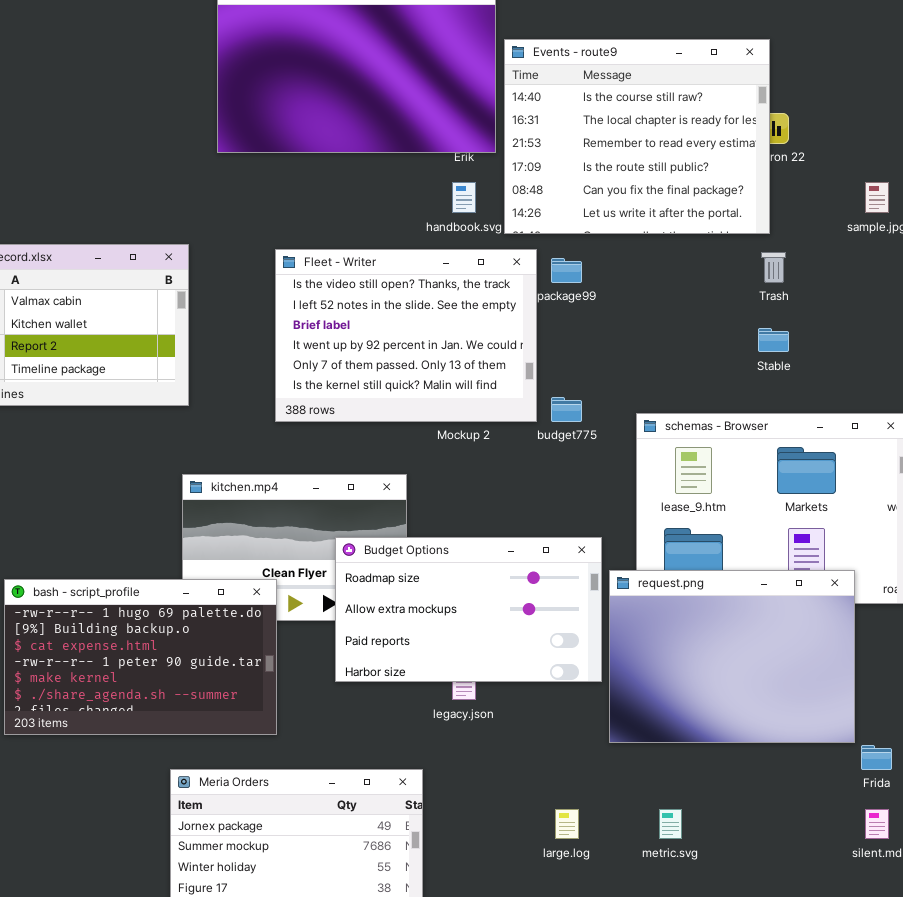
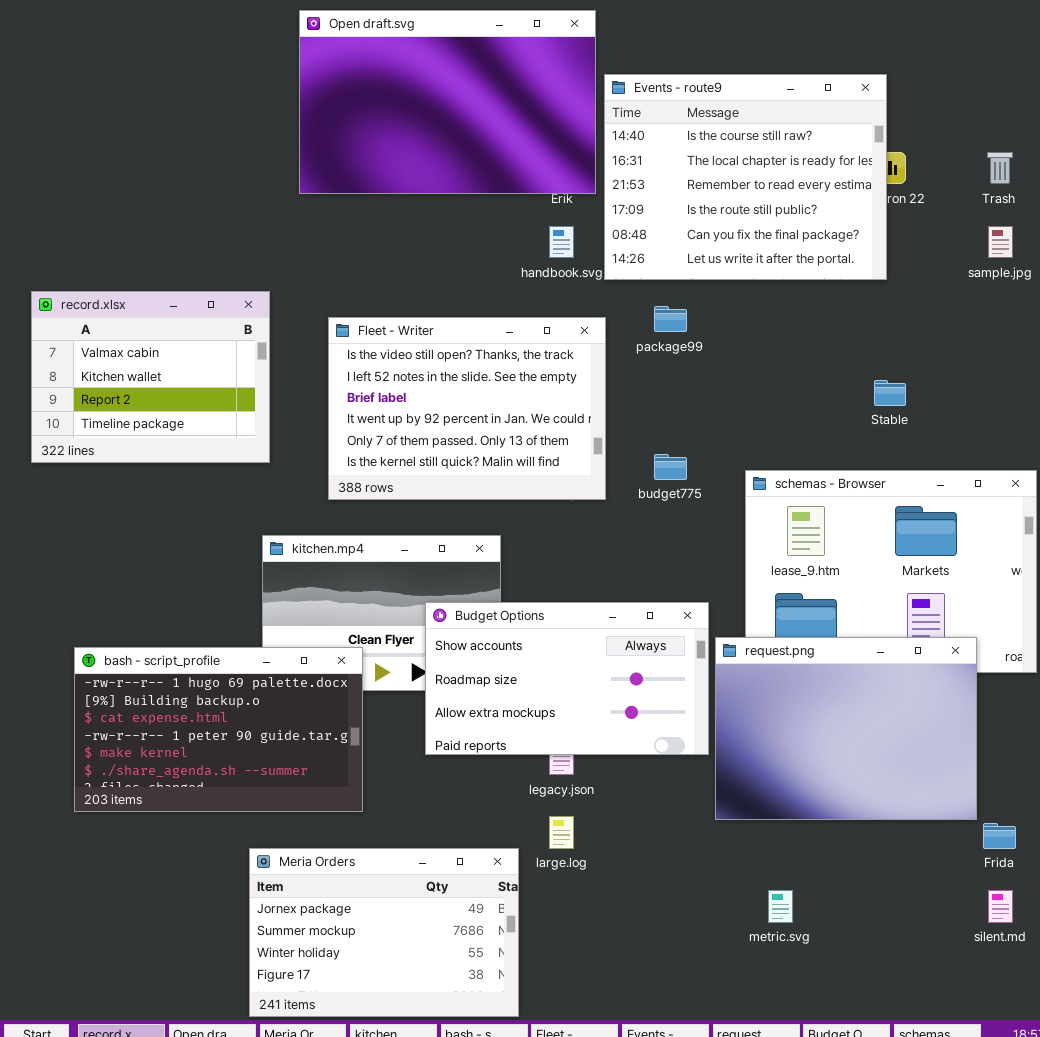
Fleet - Writer: [275,249,537,422] -> [328,317,606,500], moved
Trash: [761,252,786,283] -> [987,152,1013,184], moved
Budget Options: [335,537,602,682] -> [425,602,709,755], scrolled up 1 row
large.log: [555,809,579,839] -> [549,816,574,849], moved

